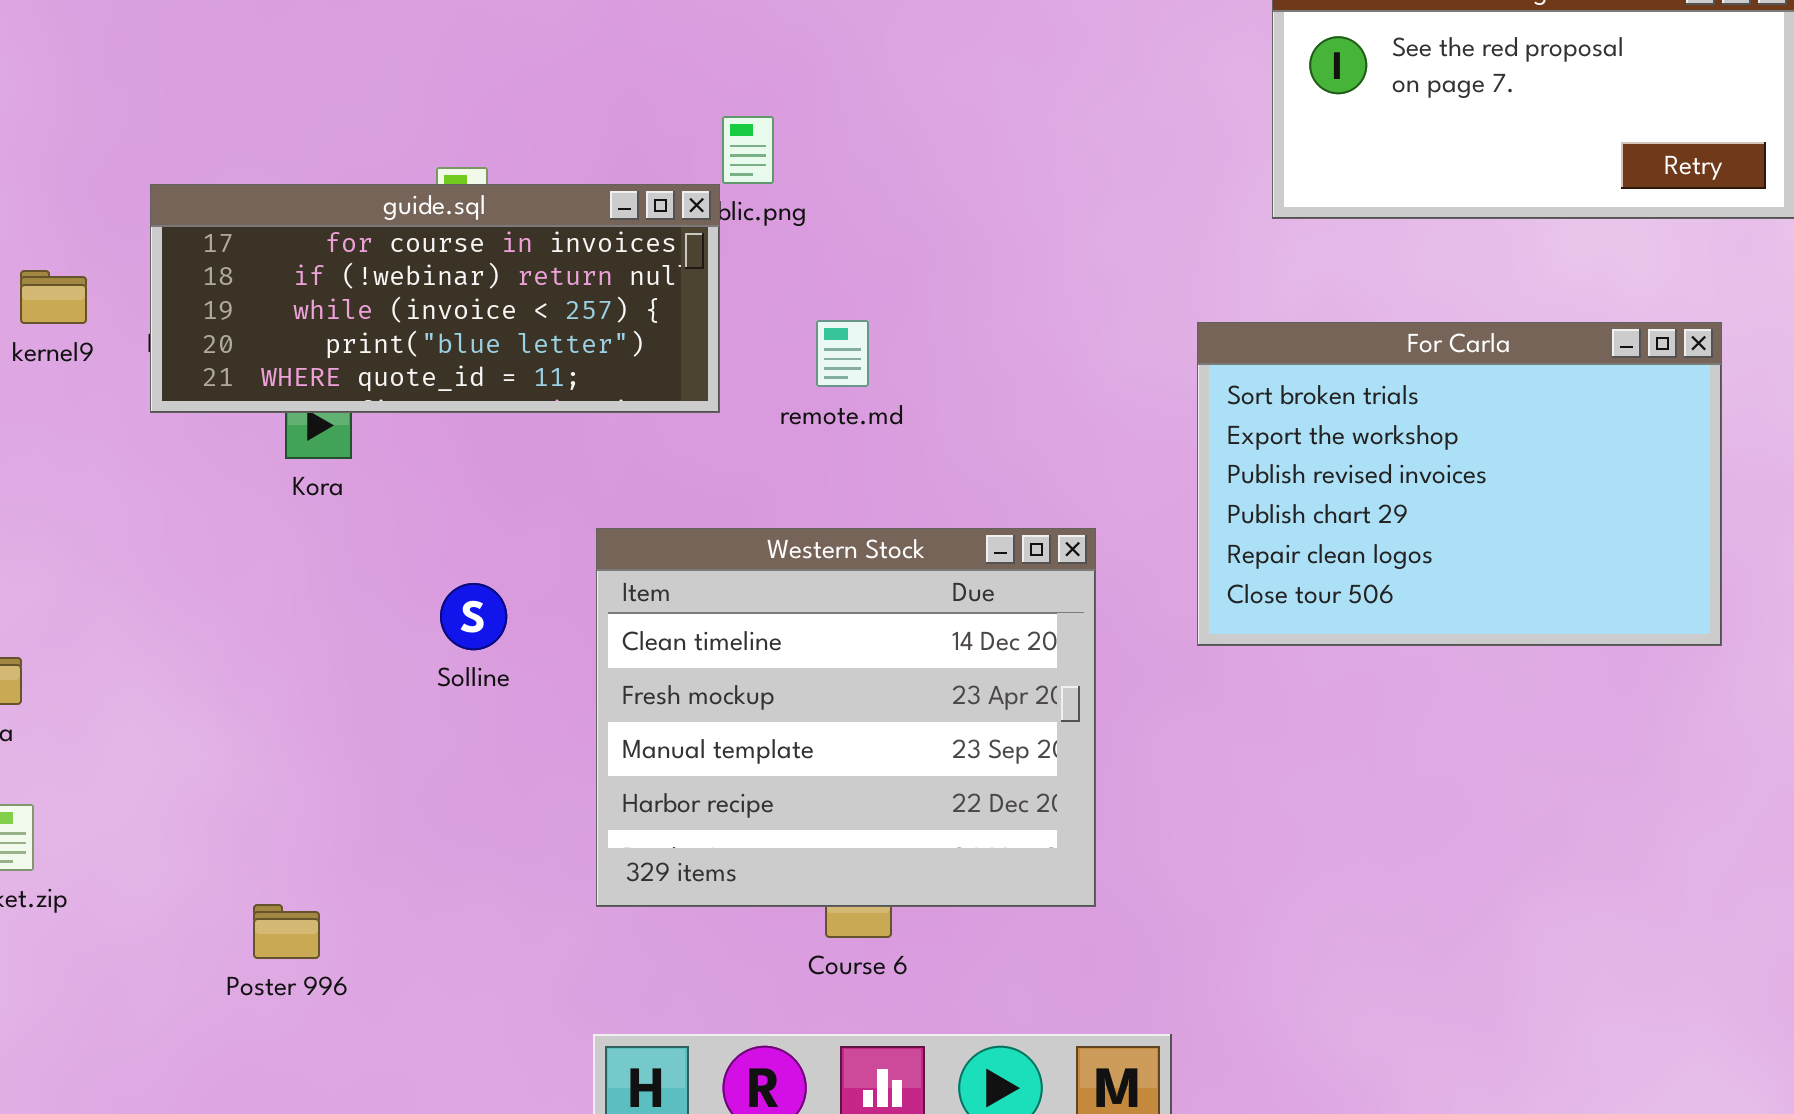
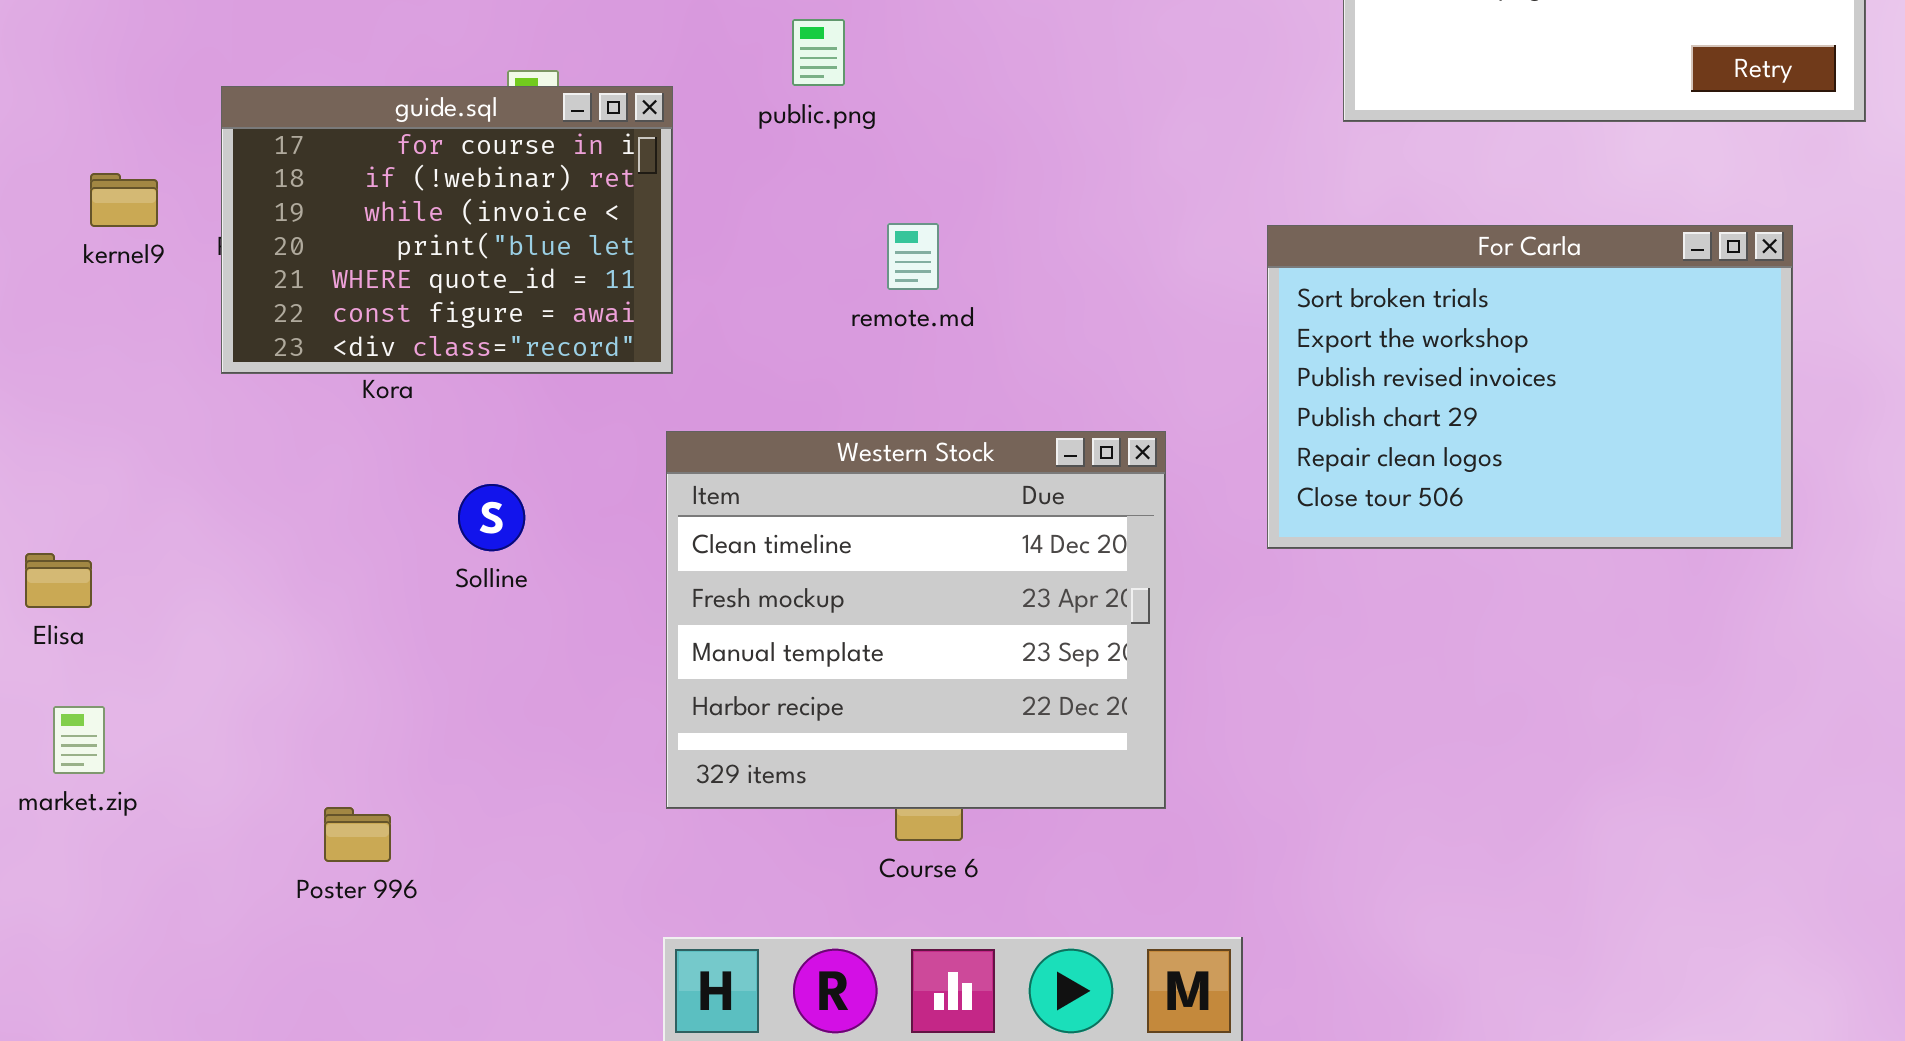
guide.sql: [150,184,720,413] -> [221,86,673,374], resized
Solline: [440,583,507,650] -> [458,484,525,551], moved

